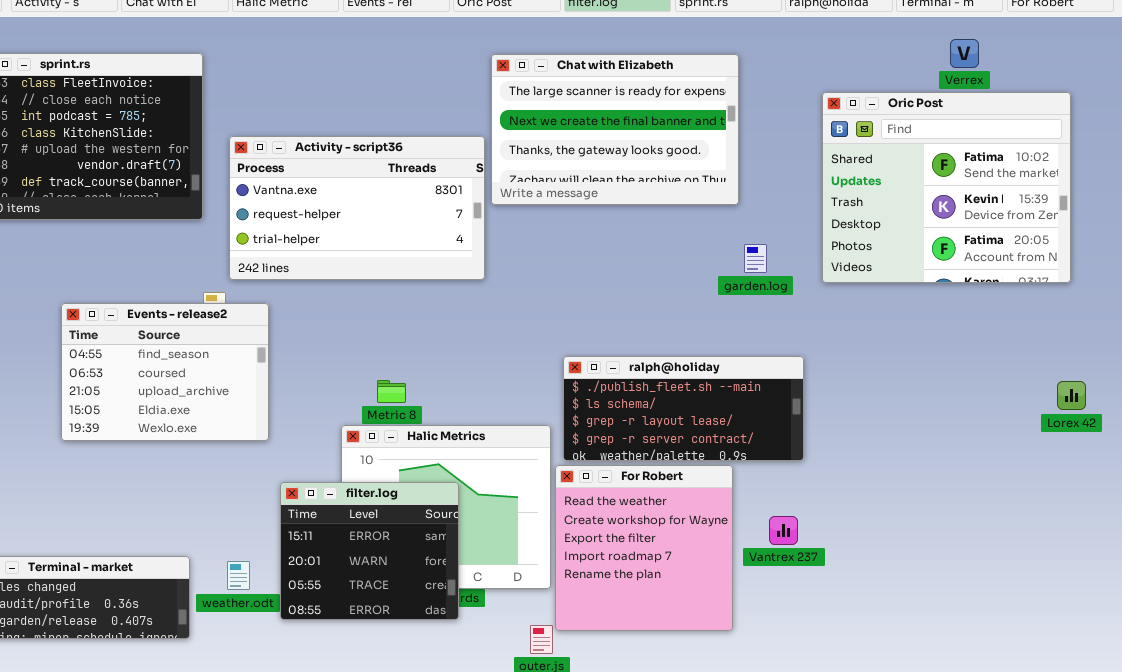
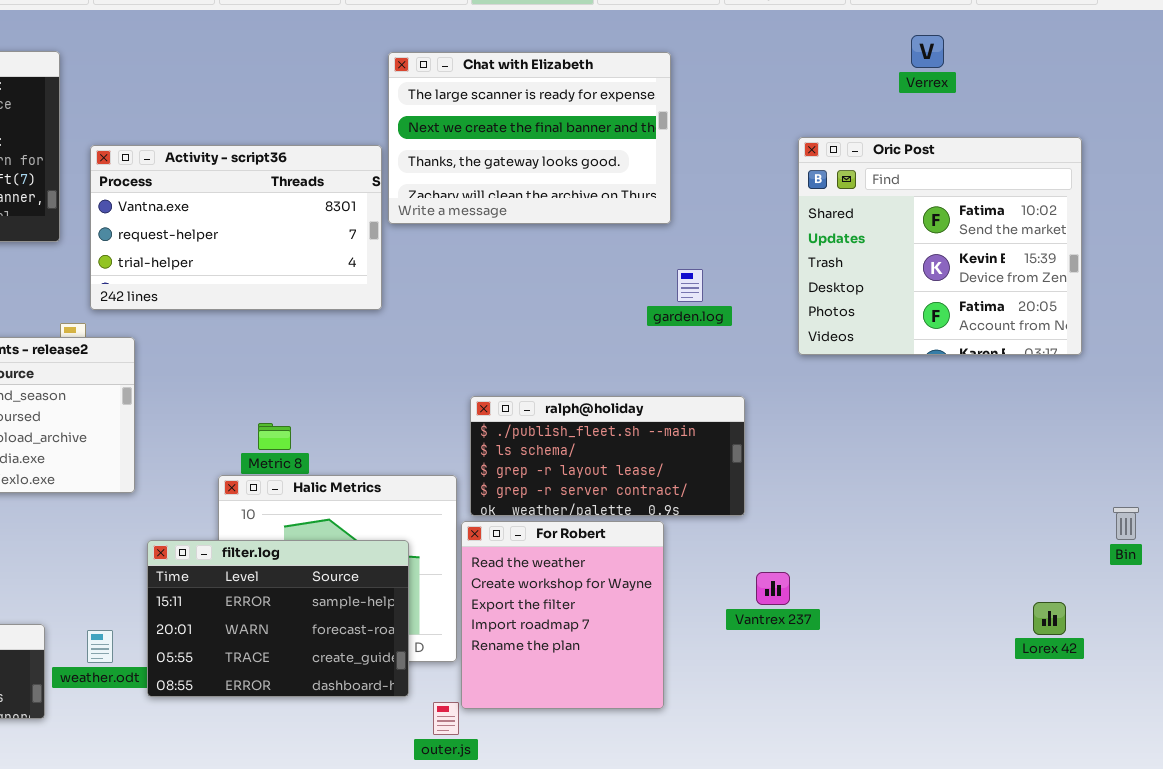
Oric Post: [822,92,1071,283] -> [798,137,1082,355], moved
Lorex 42: [1057,381,1086,410] -> [1033,602,1066,635], moved
filter.log: [280,482,459,620] -> [147,540,409,697], resized
Vantrex 237: [769,516,798,545] -> [756,572,790,605], moved

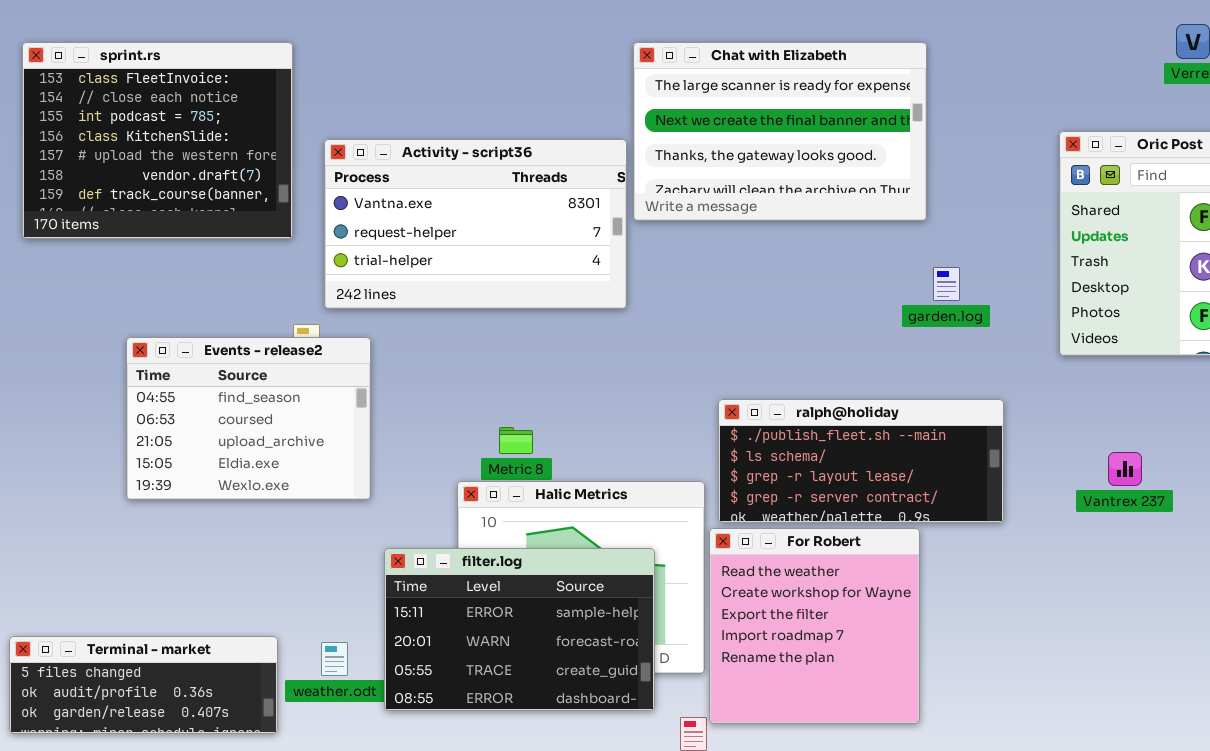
Vantrex 237: [756,572,790,605] -> [1108,452,1142,486], moved

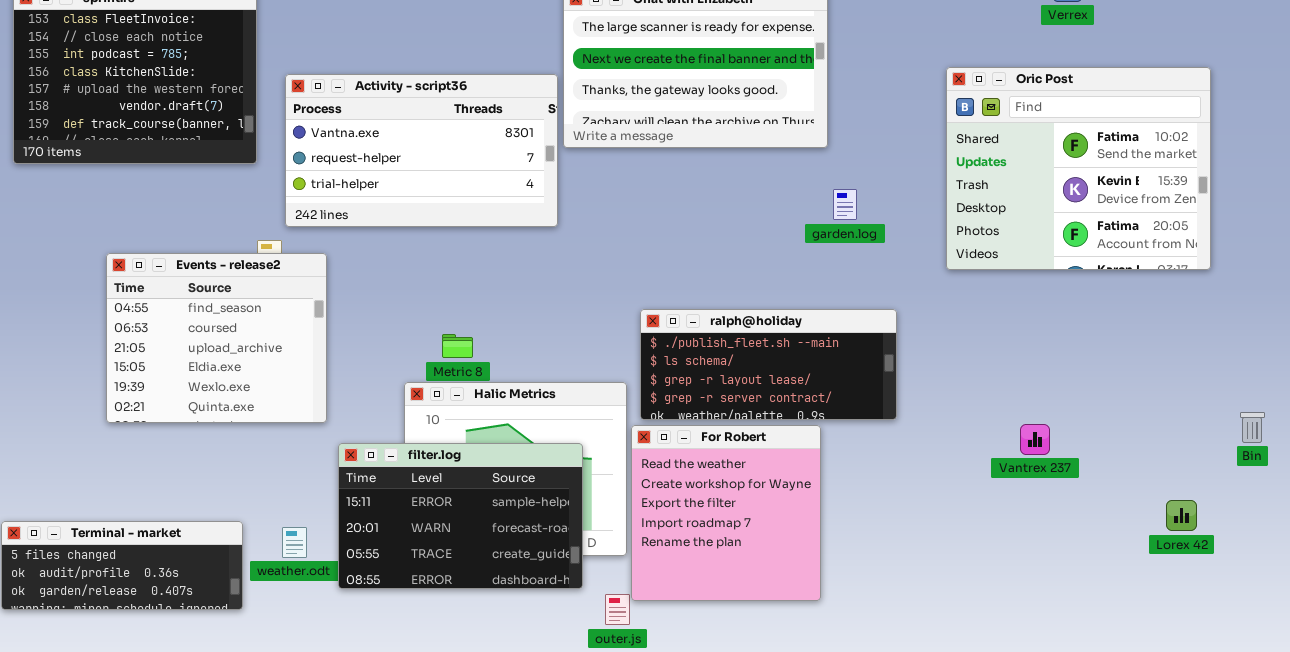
Events - release2: [126,337,371,500] -> [106,253,327,423], resized
Vantrex 237: [1108,452,1142,486] -> [1020,424,1050,455], moved

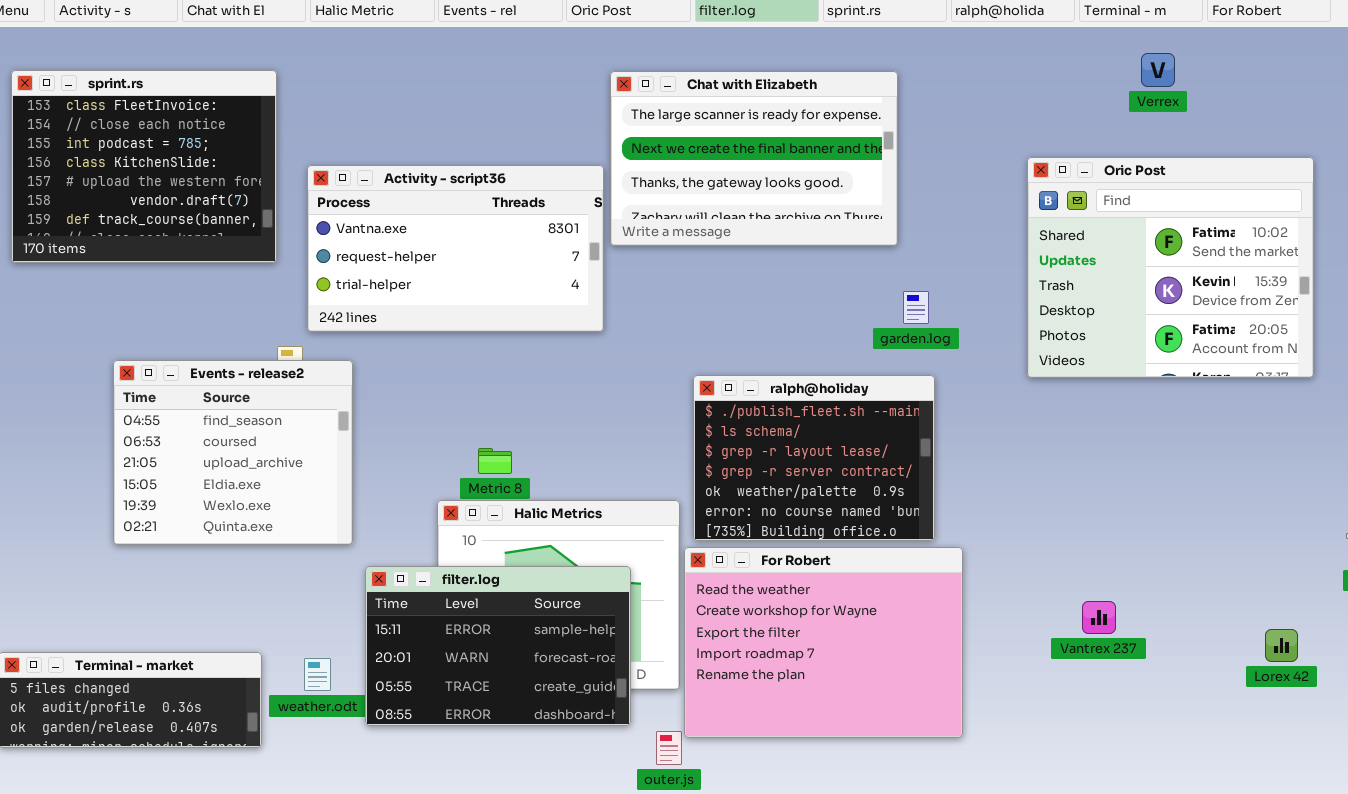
ralph@holiday: [640,309,897,420] -> [693,375,935,541], resized
Vantrex 237: [1020,424,1050,455] -> [1082,601,1116,634], moved
For Robert: [631,425,821,601] -> [684,547,963,738], resized

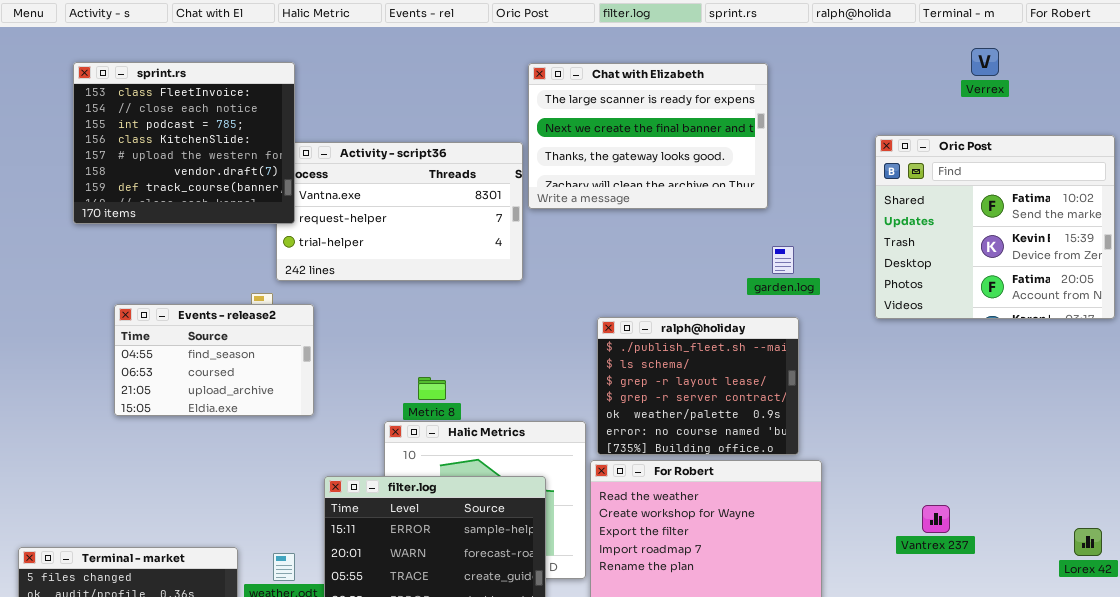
sprint.rs: [11,70,277,263] -> [73,62,295,224], moved
Events - release2: [113,360,353,545] -> [114,304,314,416], resized

